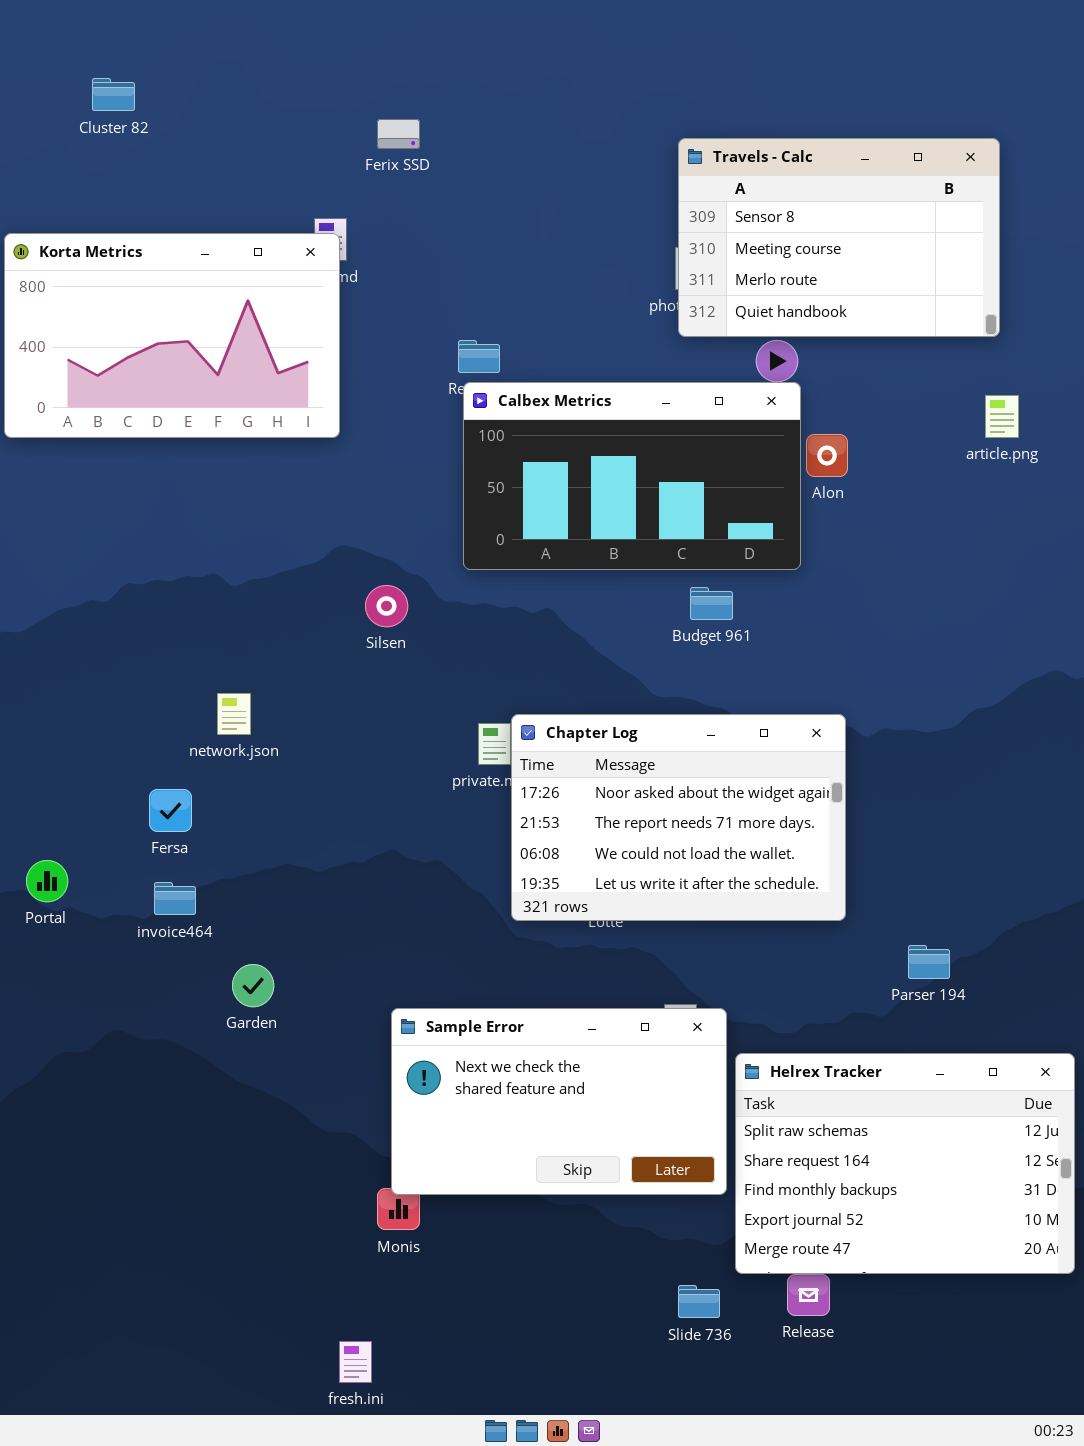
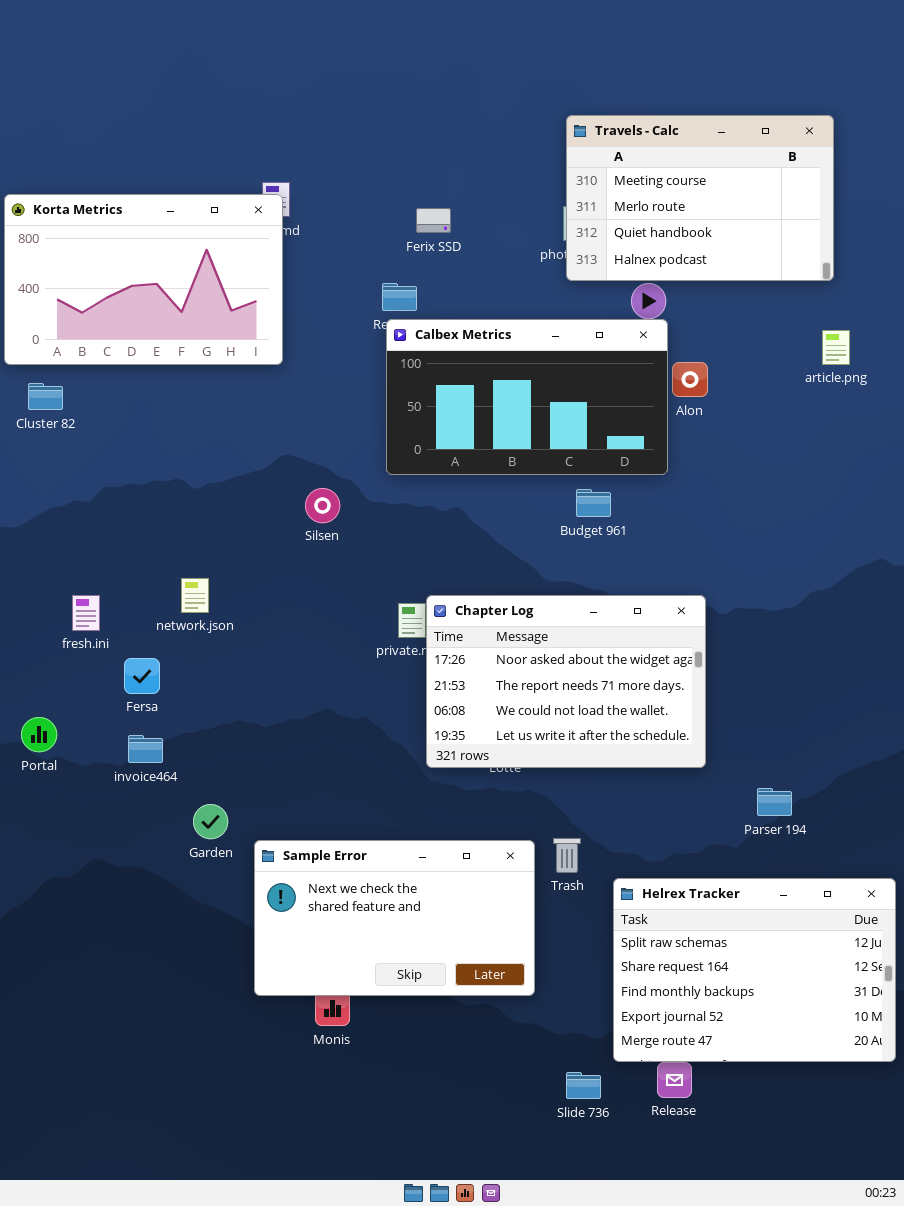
Cluster 82: [92,78,135,111] -> [28,383,63,410], moved
Ferix SSD: [377,119,420,149] -> [416,208,451,233], moved
Travels - Calc: [678,138,1000,337] -> [566,115,834,281], scrolled down 1 row
Sample Error: [391,1008,727,1195] -> [254,840,535,996], moved
fresh.ini: [339,1341,372,1383] -> [72,595,100,631], moved

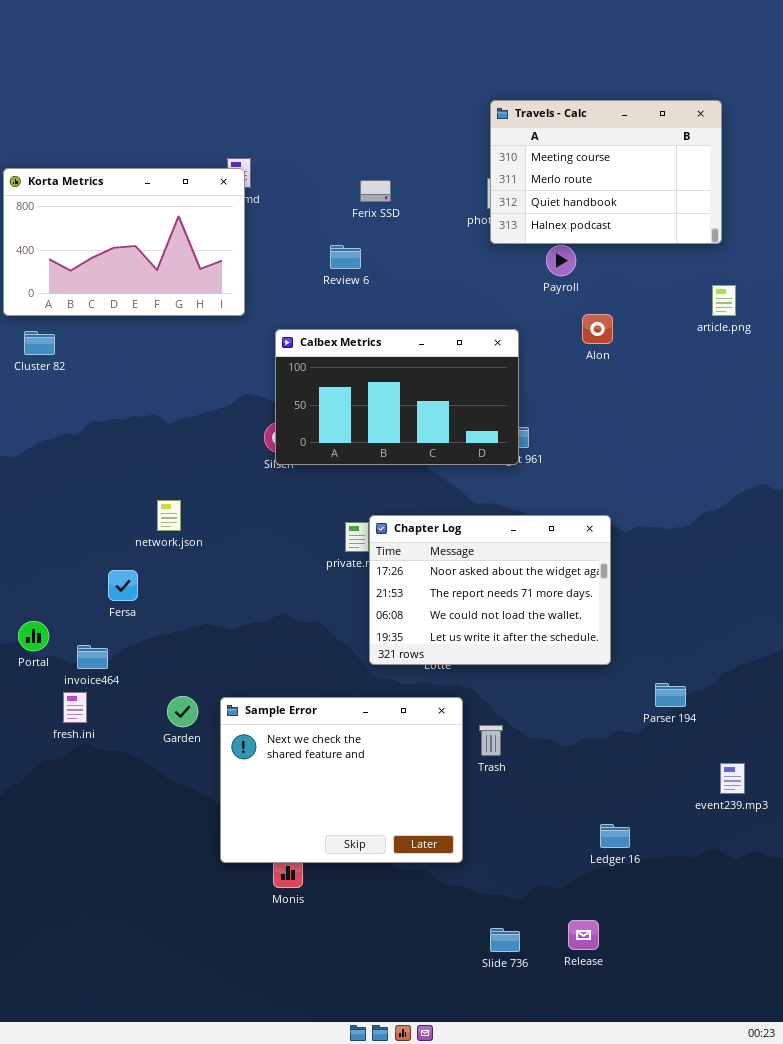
Calbex Metrics: [386,319,668,475] -> [275,329,519,465], moved
fresh.ini: [72,595,100,631] -> [63,692,87,723], moved
invoice464: [128,735,163,763] -> [77,645,108,669], moved
Sample Error: [254,840,535,996] -> [220,697,463,863], resized
Helrex Tracker: [613,878,896,1062] -> none, closed

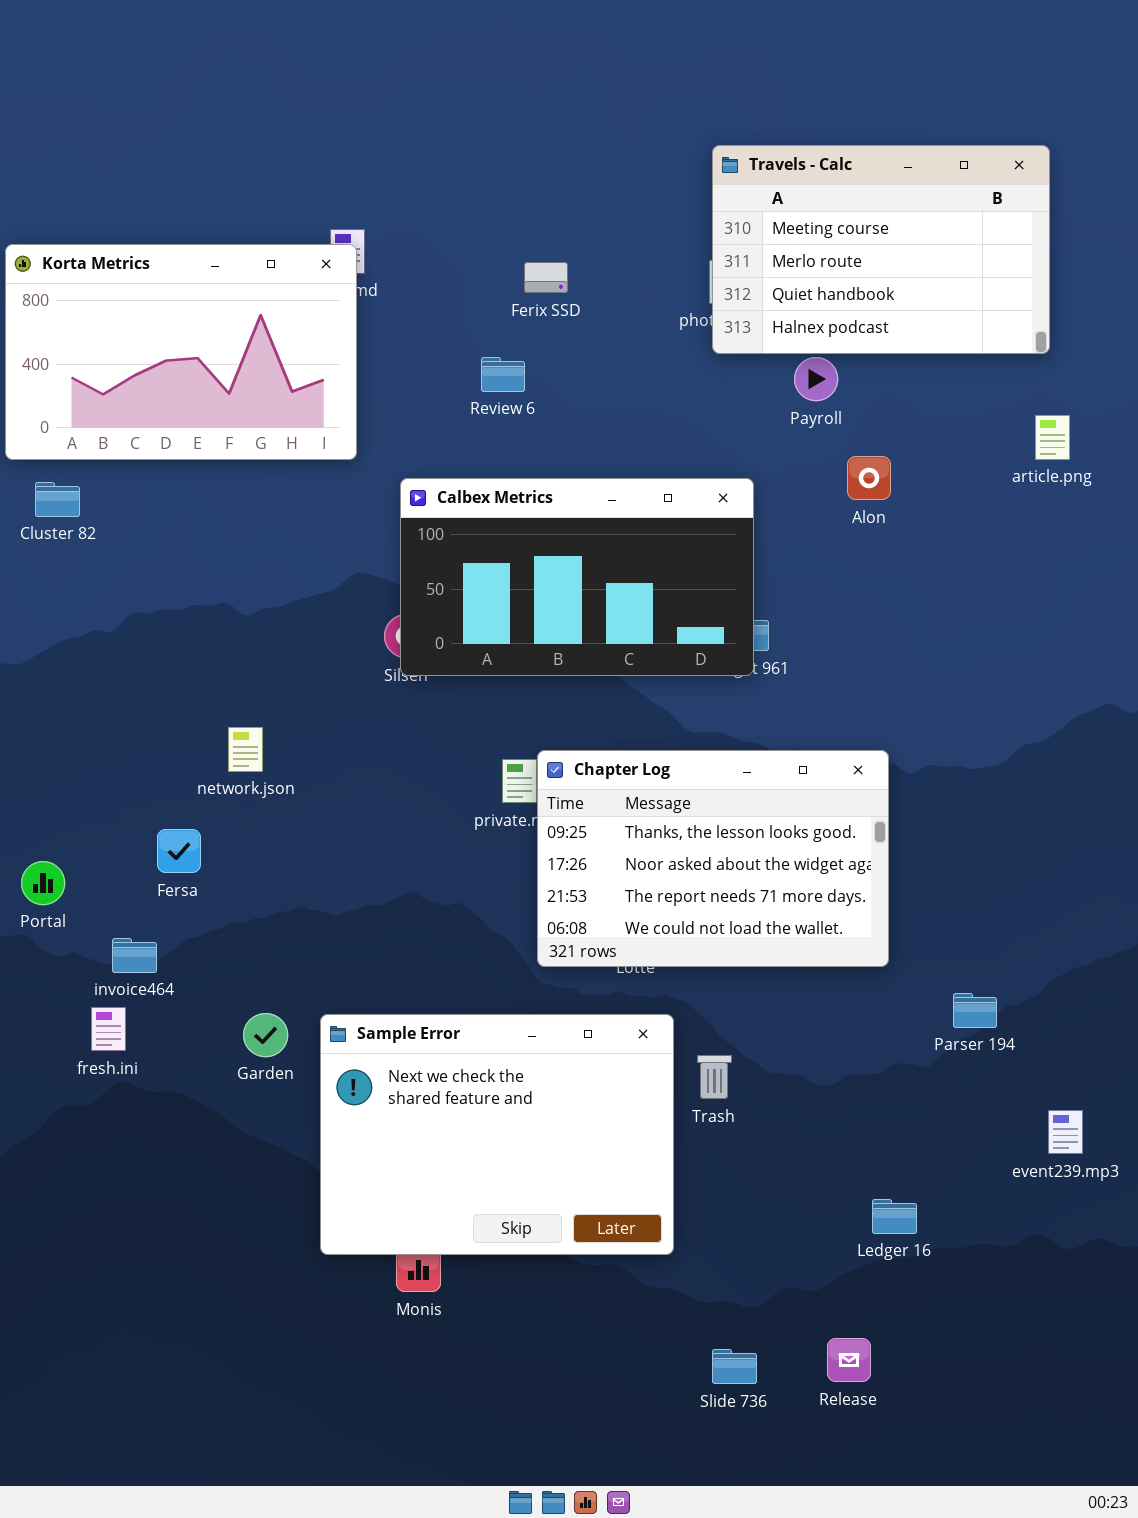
Chapter Log: [369,515,611,665] -> [537,750,889,967], scrolled up 1 row
Portal: [18,621,49,651] -> [21,861,65,905], moved

